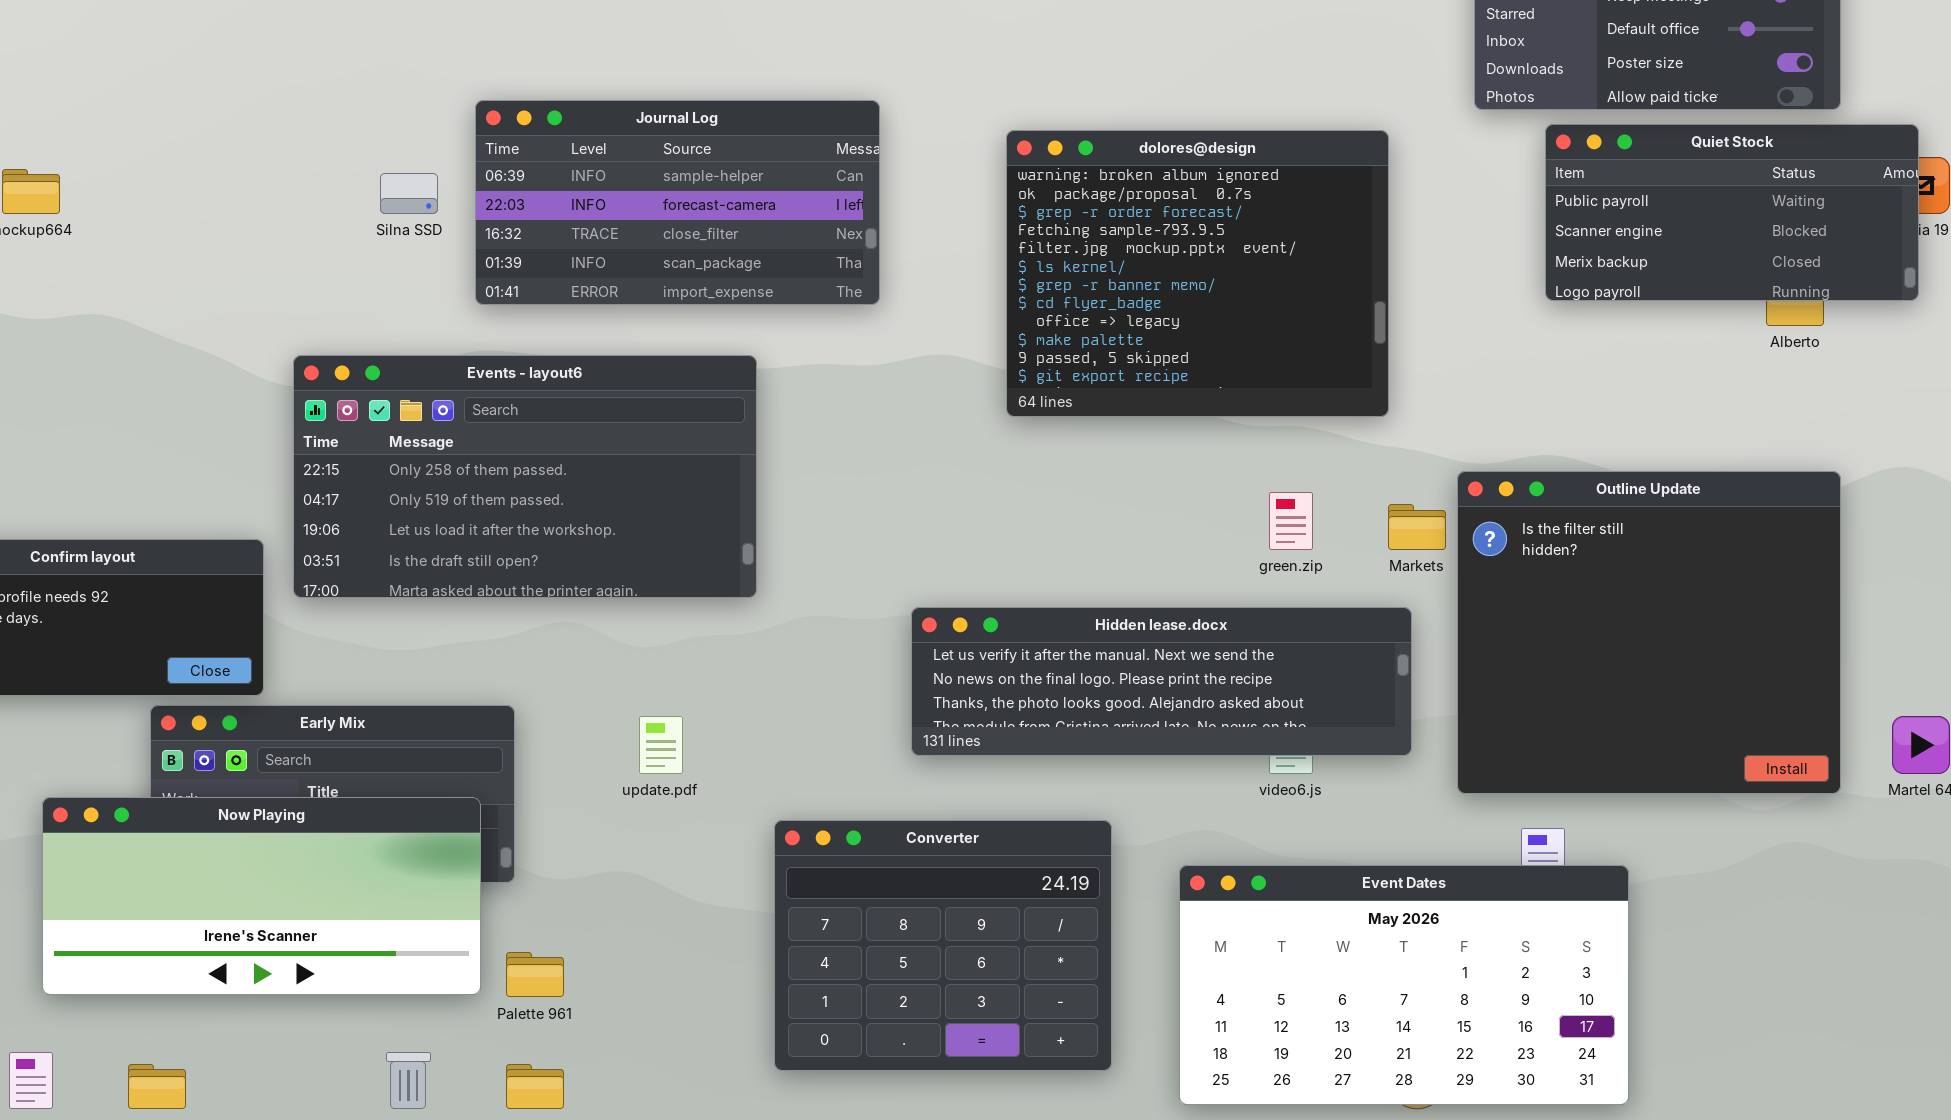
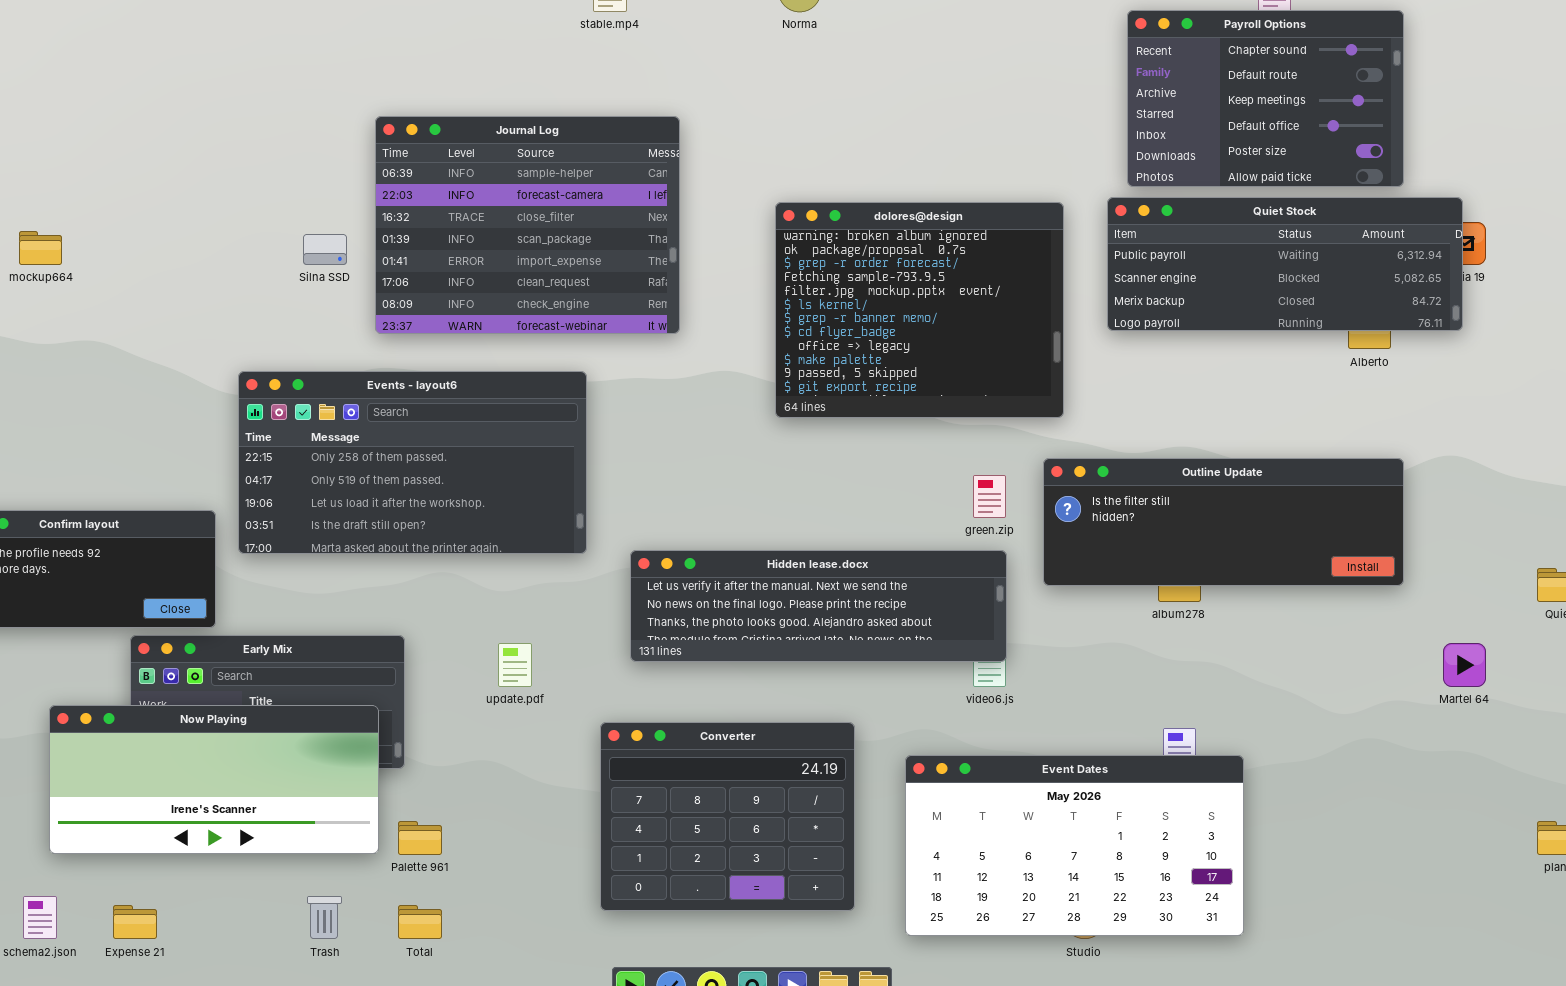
Journal Log: [475,100,880,305] -> [375,116,680,334], resized
Quiet Stock: [1545,124,1919,301] -> [1107,197,1463,331], resized
Outline Update: [1457,471,1841,794] -> [1043,458,1404,586], resized
Hidden lease.docx: [911,607,1412,756] -> [630,550,1007,662], moved

